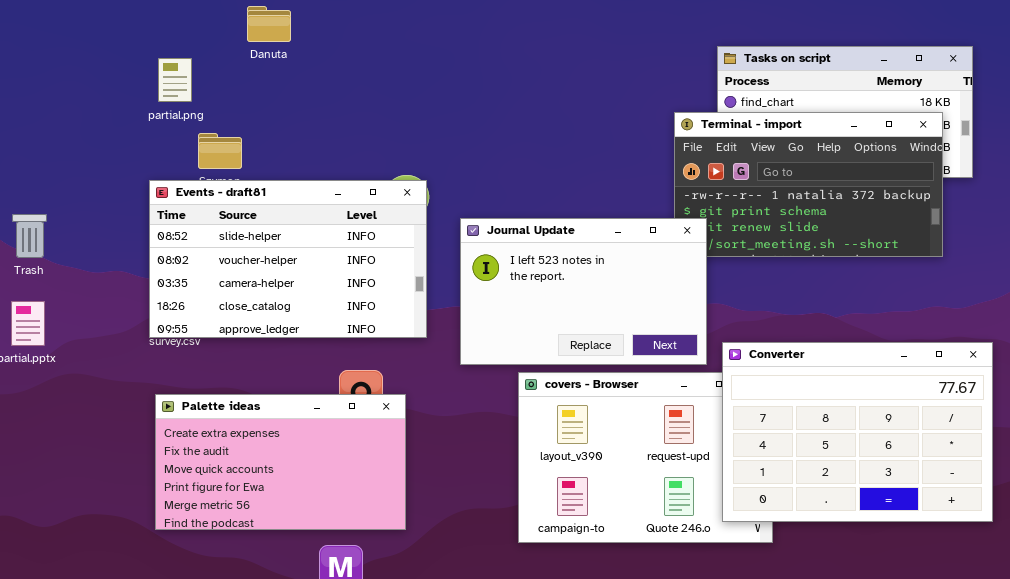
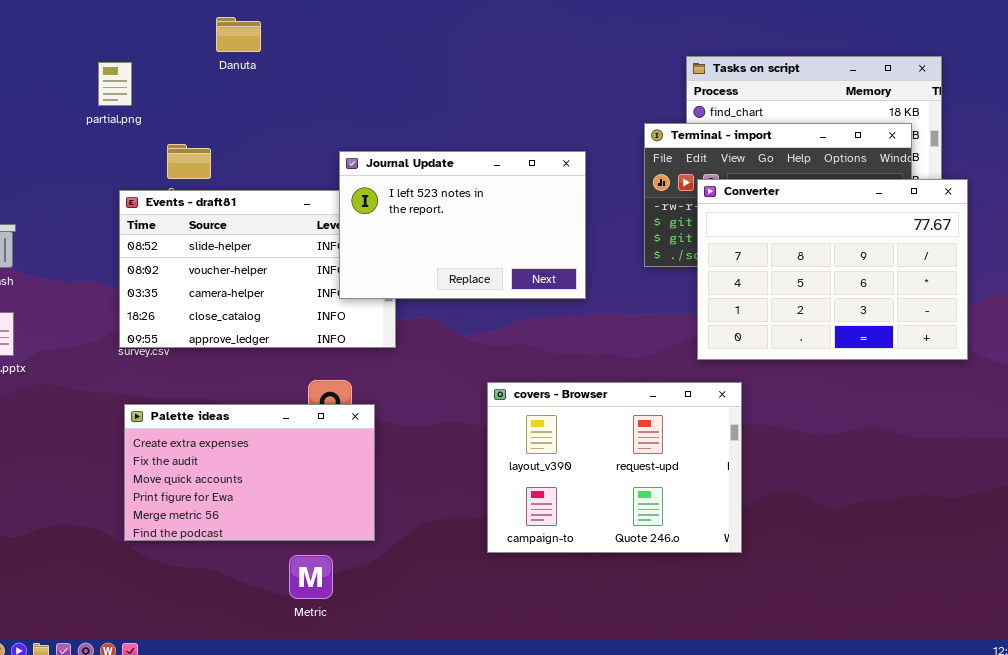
partial.png: [158,58,192,102] -> [98,62,132,106], moved
Journal Update: [460,218,707,365] -> [339,151,586,299], moved
Converter: [722,342,993,522] -> [697,179,968,360], moved

